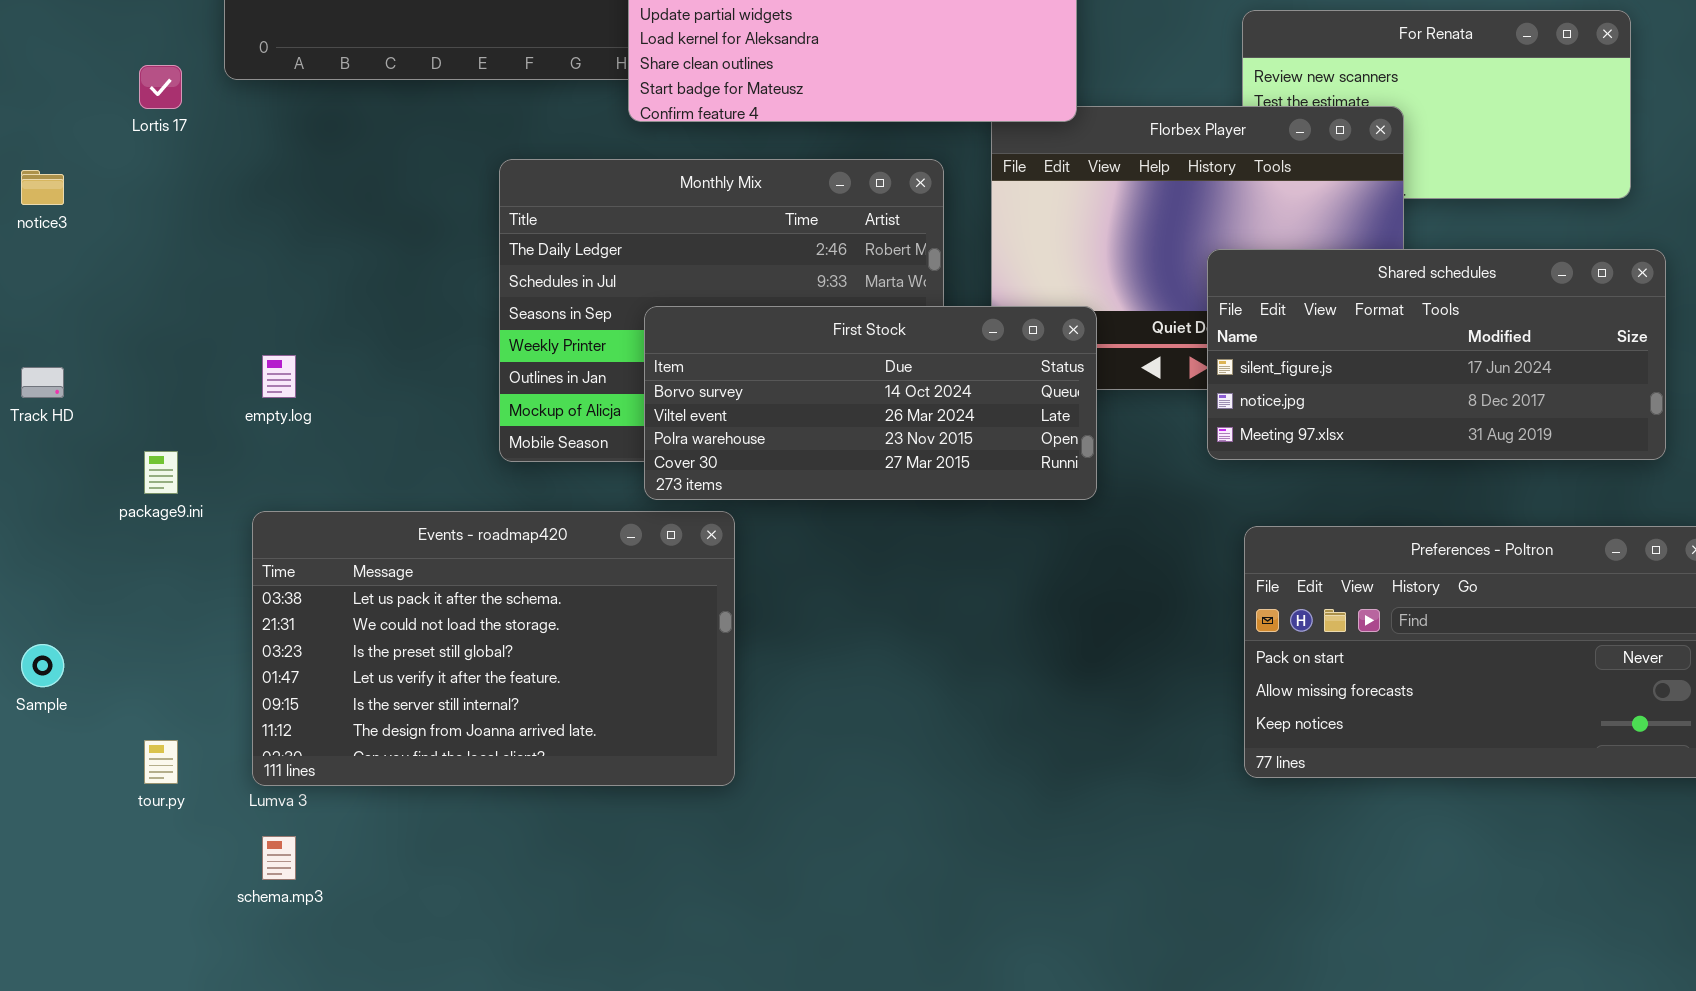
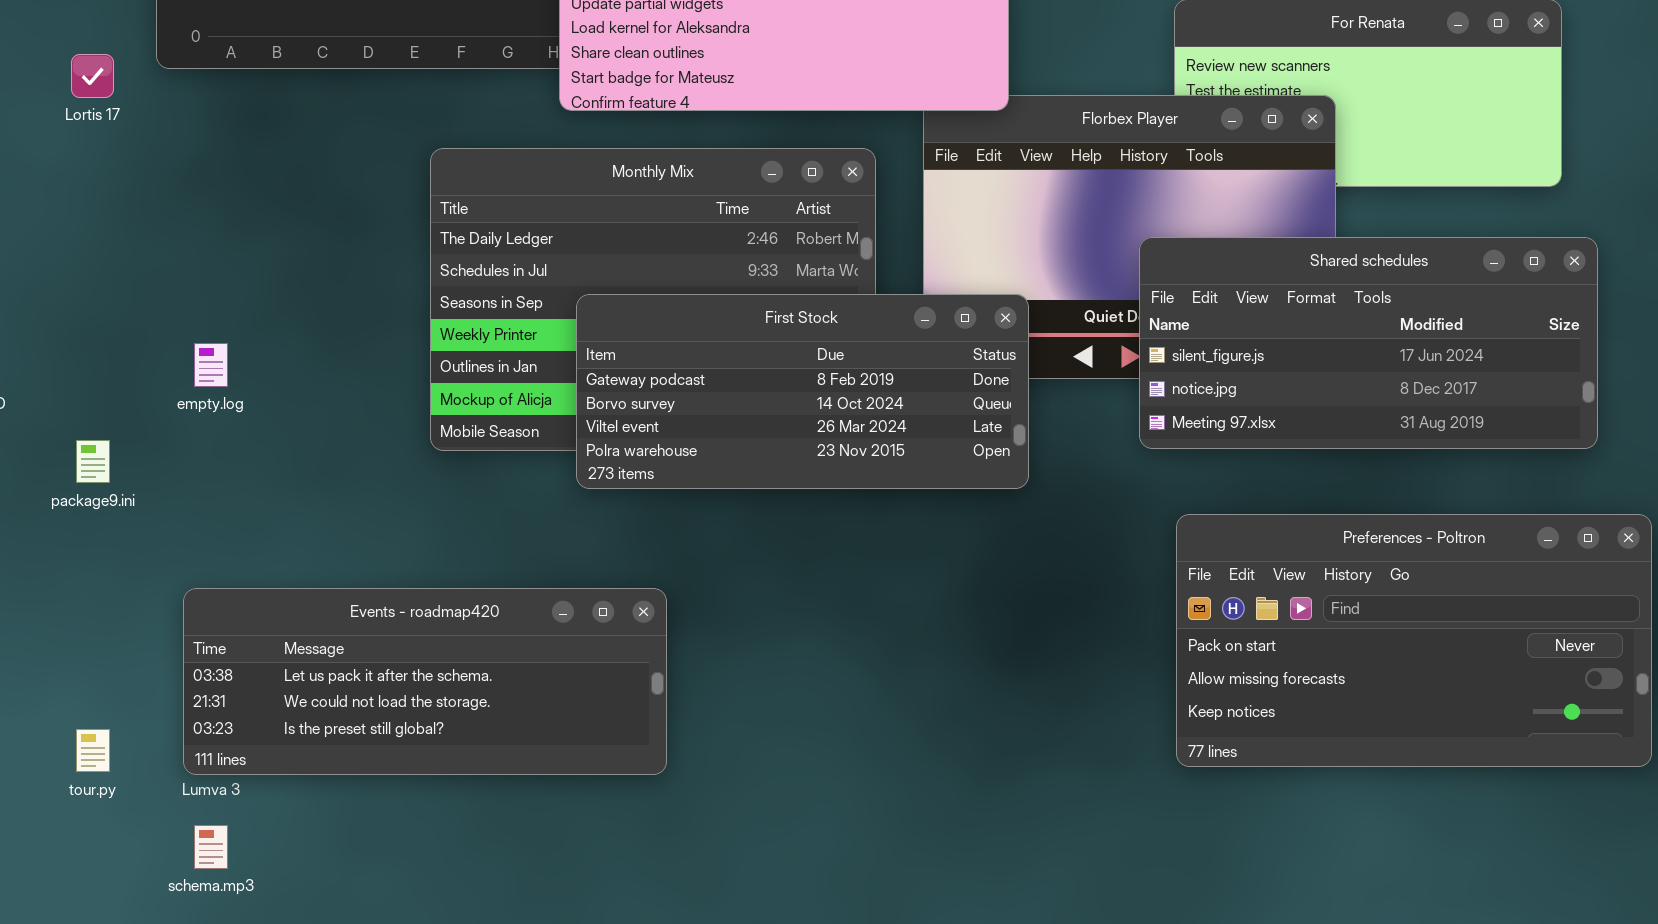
First Stock: [644,306,1097,500] -> [576,294,1029,489], scrolled up 1 row
Events - roadmap420: [252,511,735,786] -> [183,588,667,775], resized

